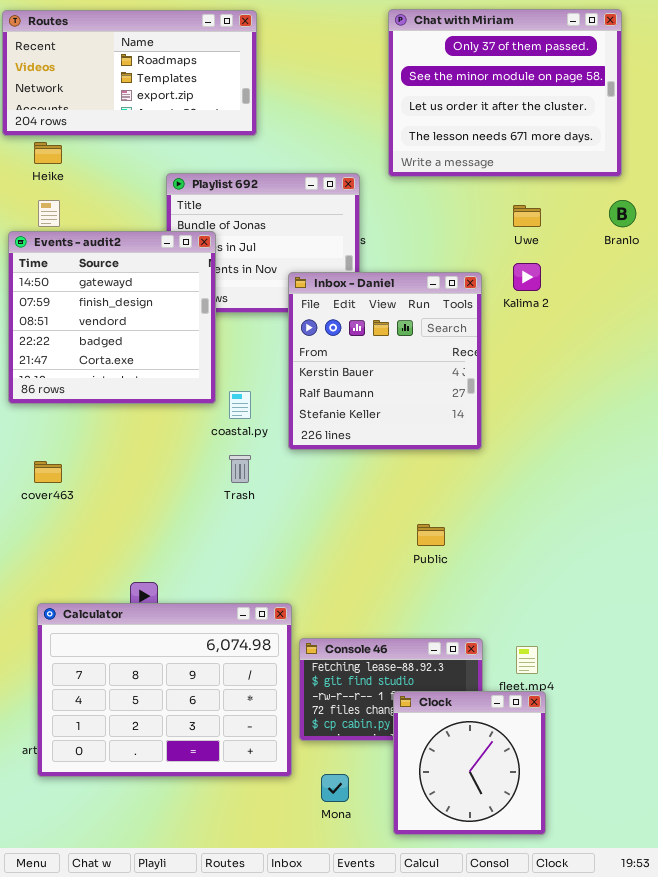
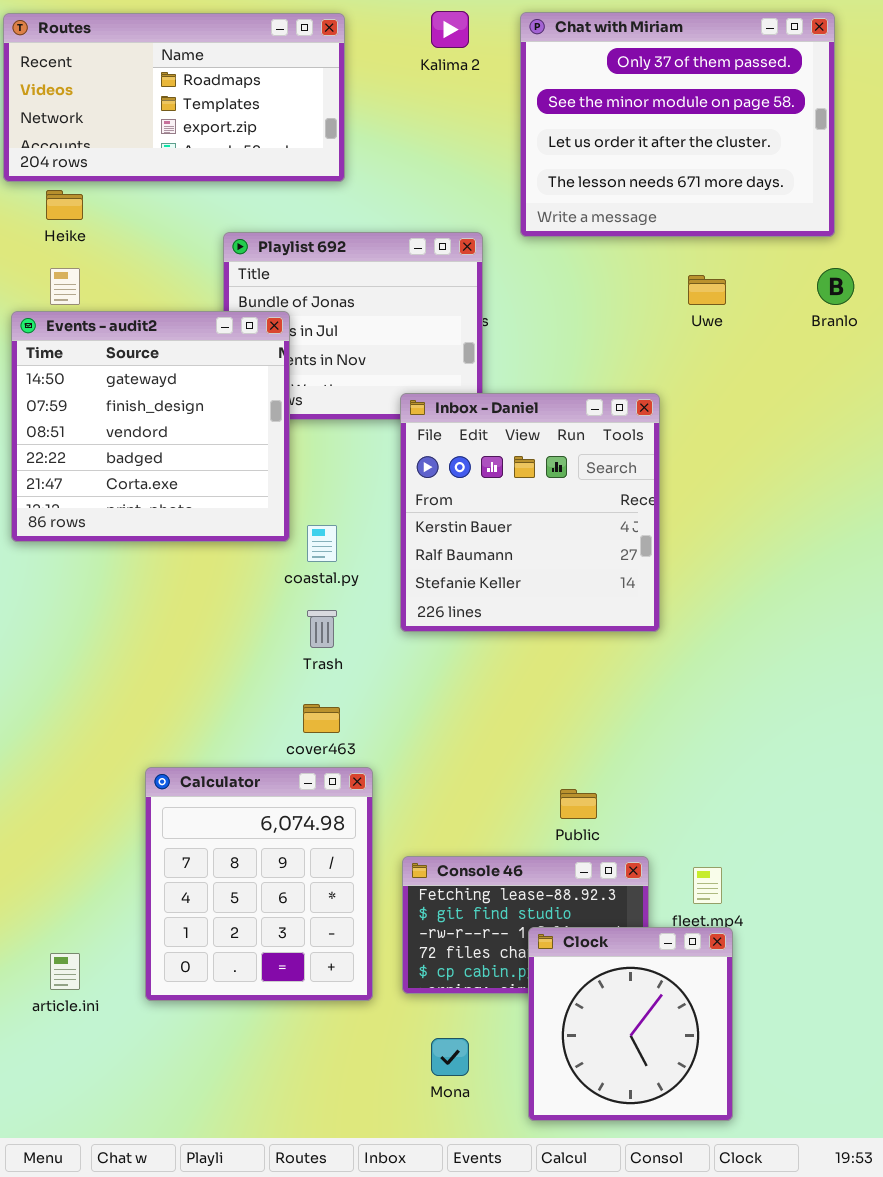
Kalima 2: [513,263,541,291] -> [431,11,469,48], moved
Inbox - Daniel: [288,272,482,450] -> [400,393,660,632], moved
cover463: [34,461,62,483] -> [303,704,340,733], moved
Public: [417,524,445,546] -> [560,789,597,819], moved
Calculator: [37,603,292,777] -> [145,767,373,1001], moved, resized

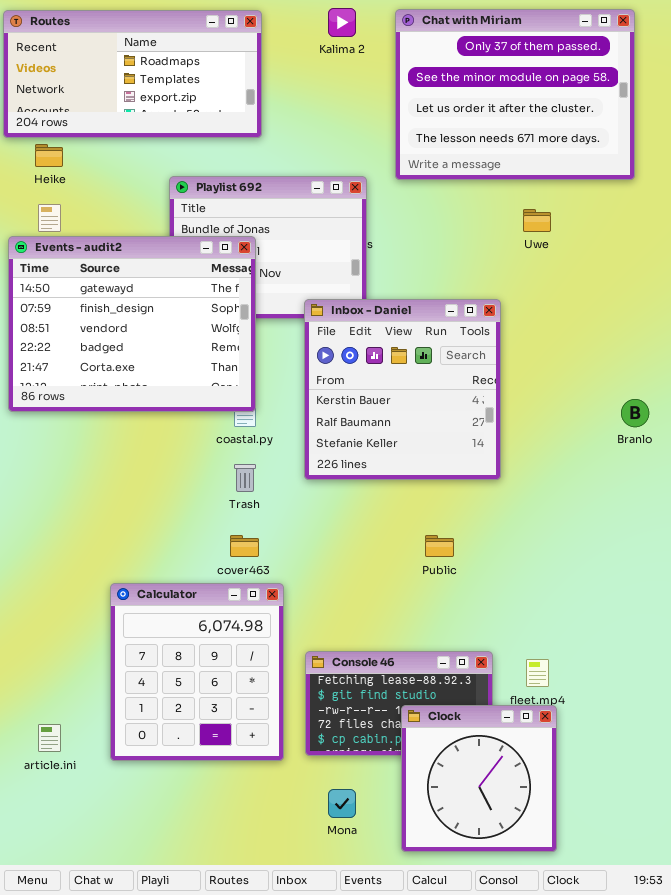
Branlo: [817,268,854,305] -> [621,399,649,427], moved
Events - audit2: [11,311,290,542] -> [8,236,256,412], resized
Public: [560,789,597,819] -> [425,535,454,557], moved

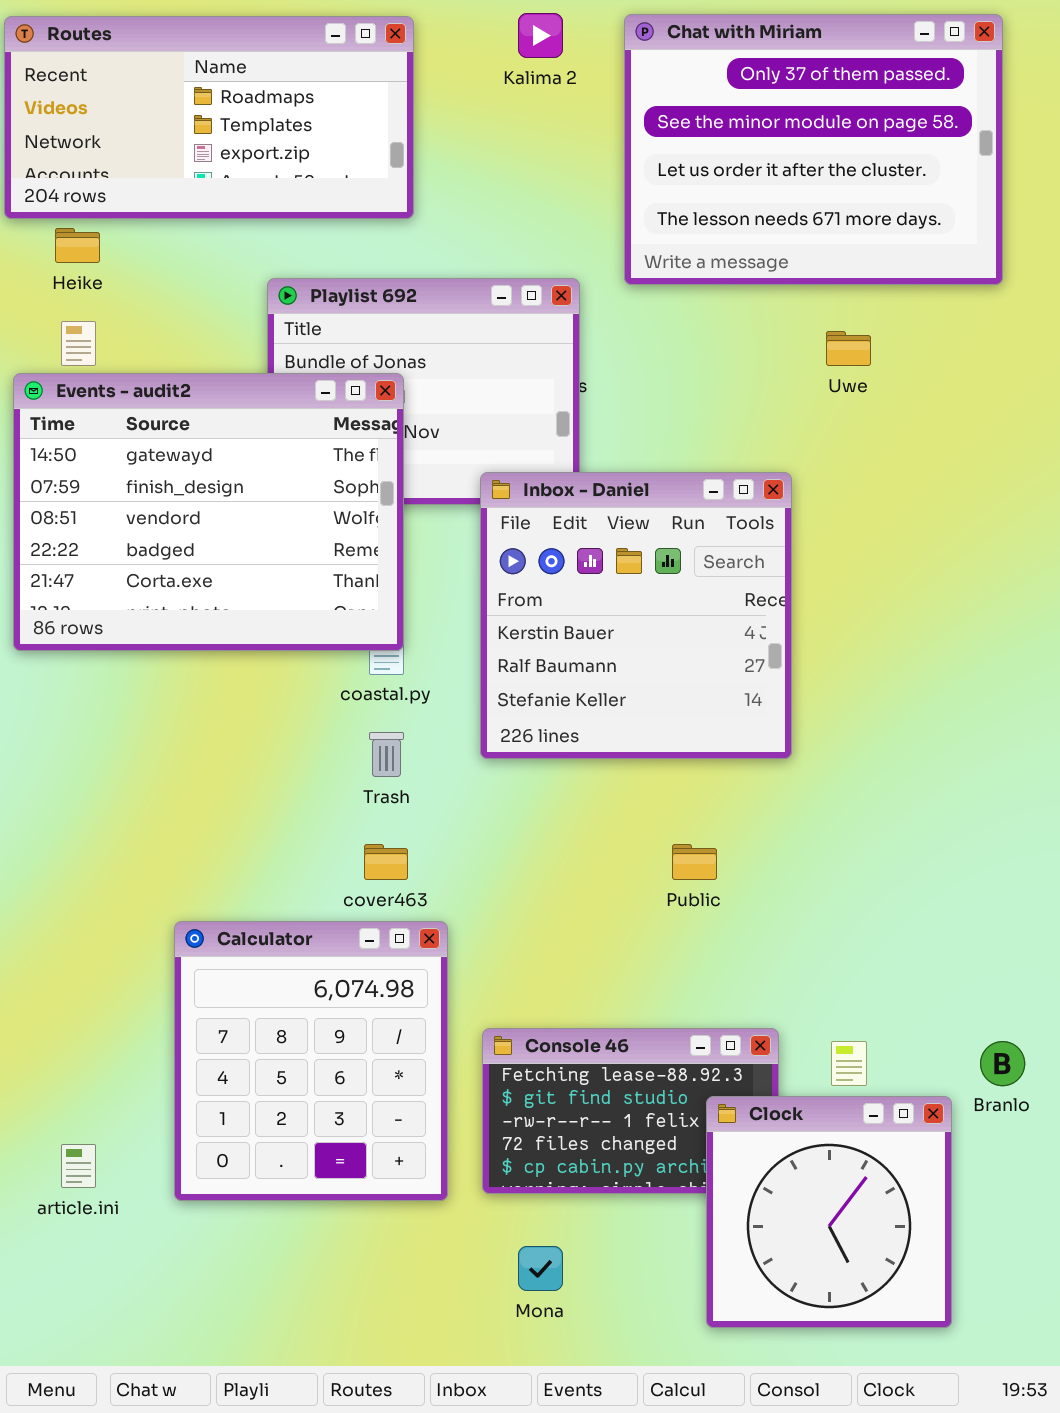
Branlo: [621,399,649,427] -> [980,1041,1025,1086], moved
Clock: [401,705,557,852] -> [706,1096,952,1328], moved

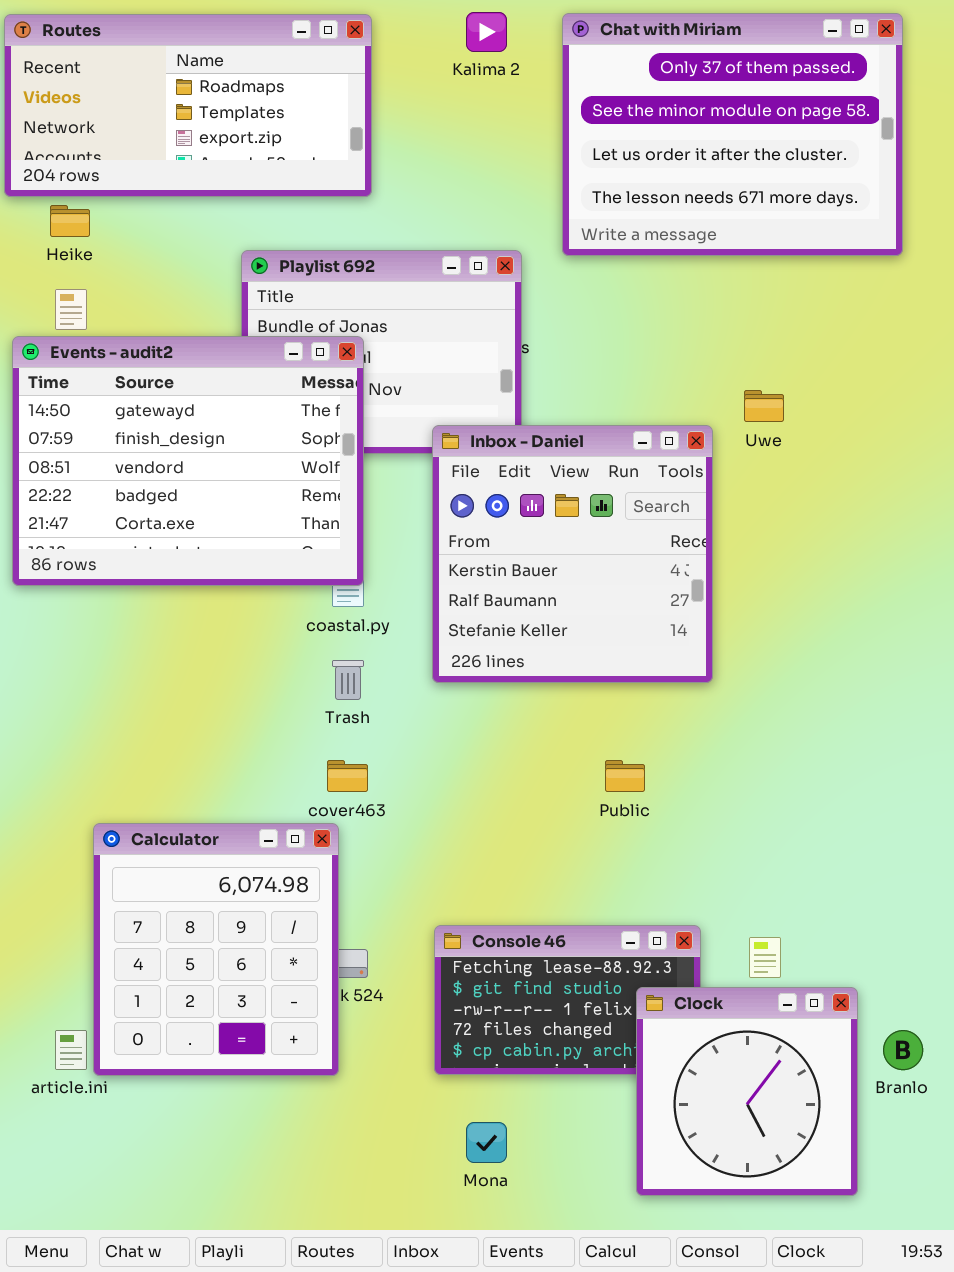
Uwe: [826,331,871,366] -> [744,390,784,422], moved
Calculator: [174,921,448,1201] -> [93,823,339,1076], moved
Branlo: [980,1041,1025,1086] -> [883,1030,923,1070], moved

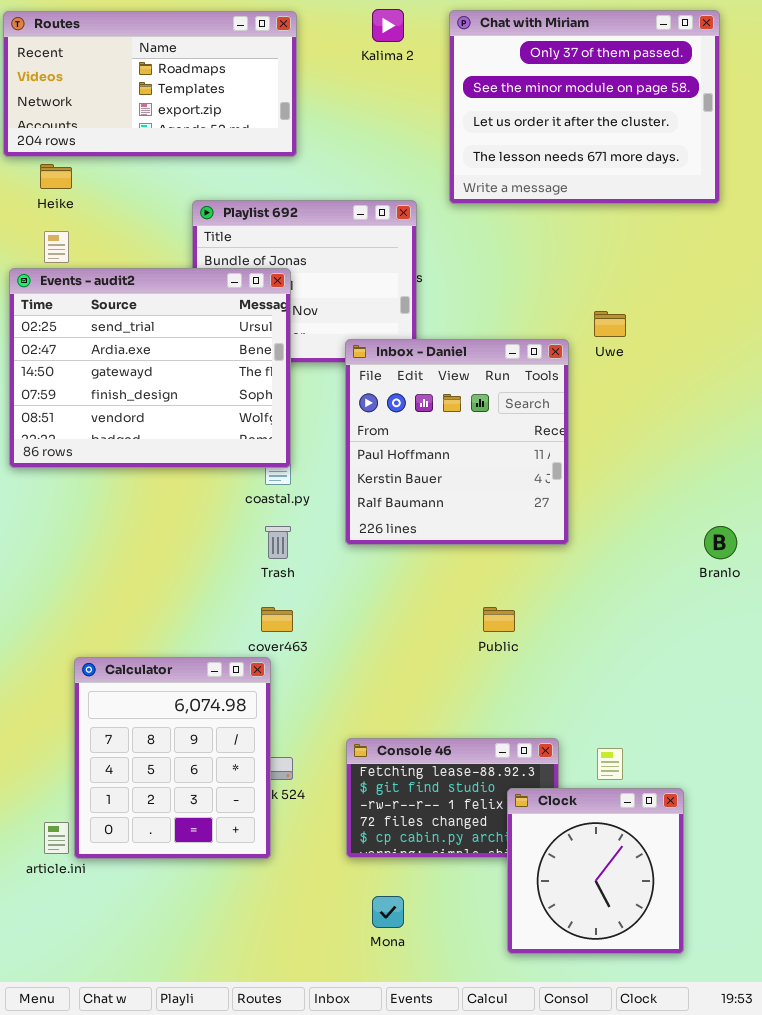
Events - audit2: [12,336,364,586] -> [9,268,291,468], scrolled up 2 rows
Inbox - Daniel: [432,425,713,683] -> [345,339,569,545], scrolled up 1 row
Branlo: [883,1030,923,1070] -> [704,526,737,559], moved

